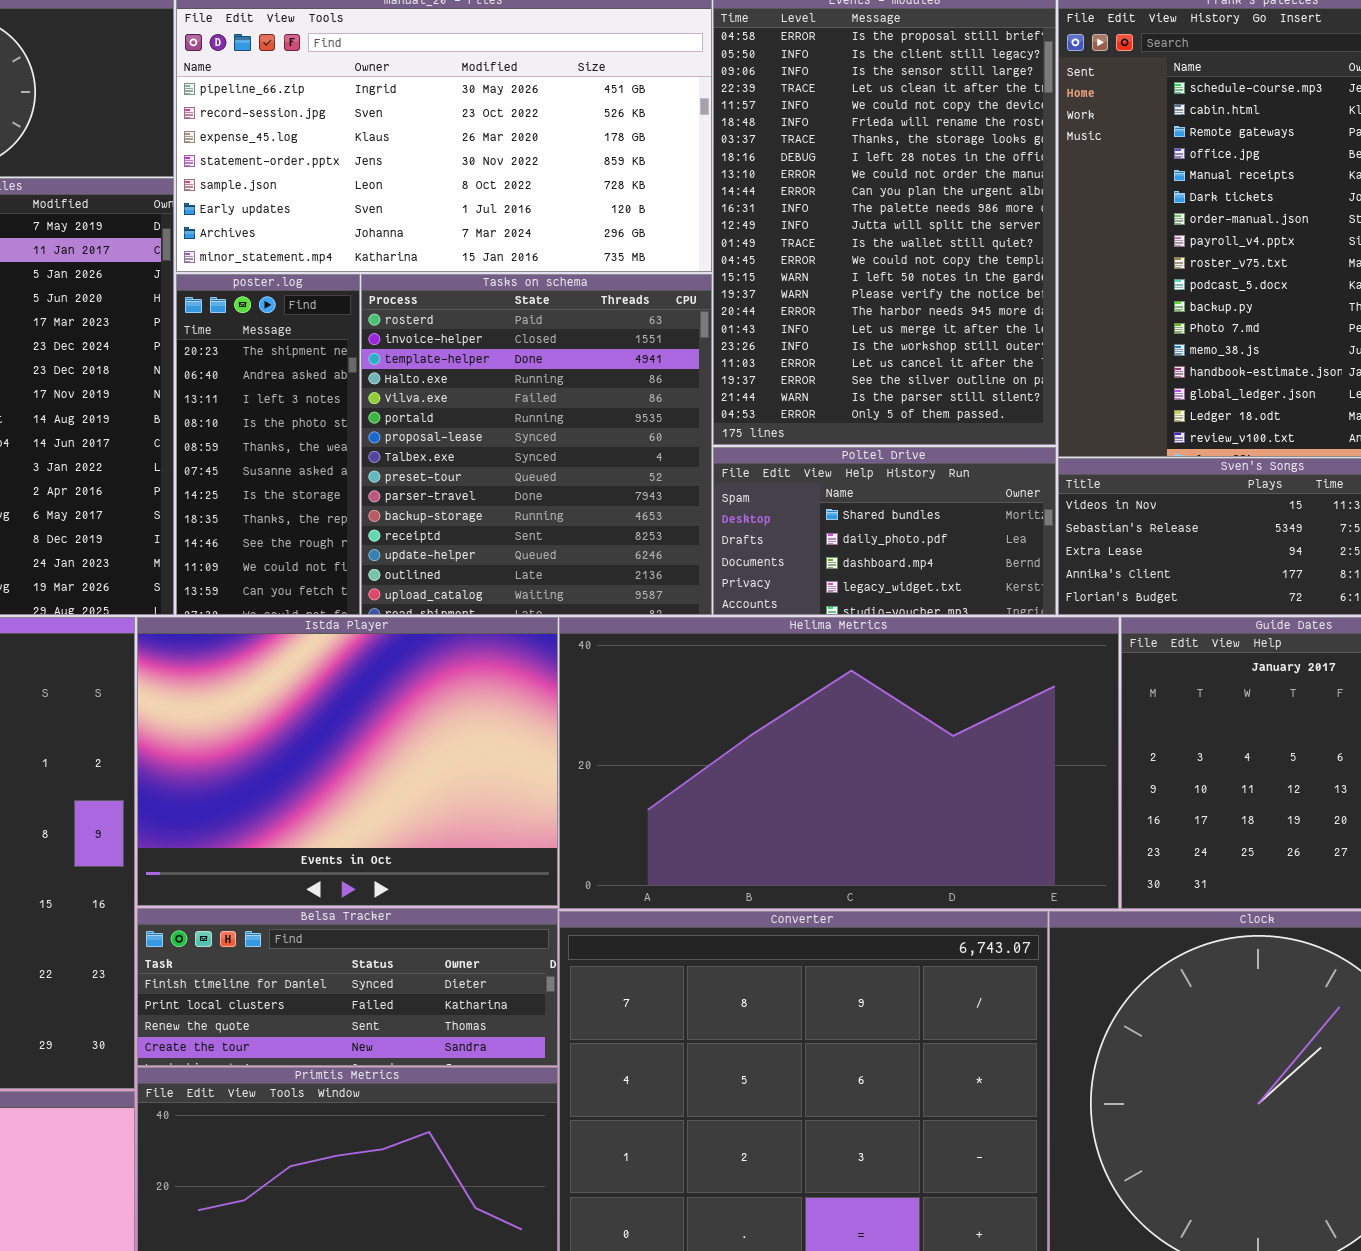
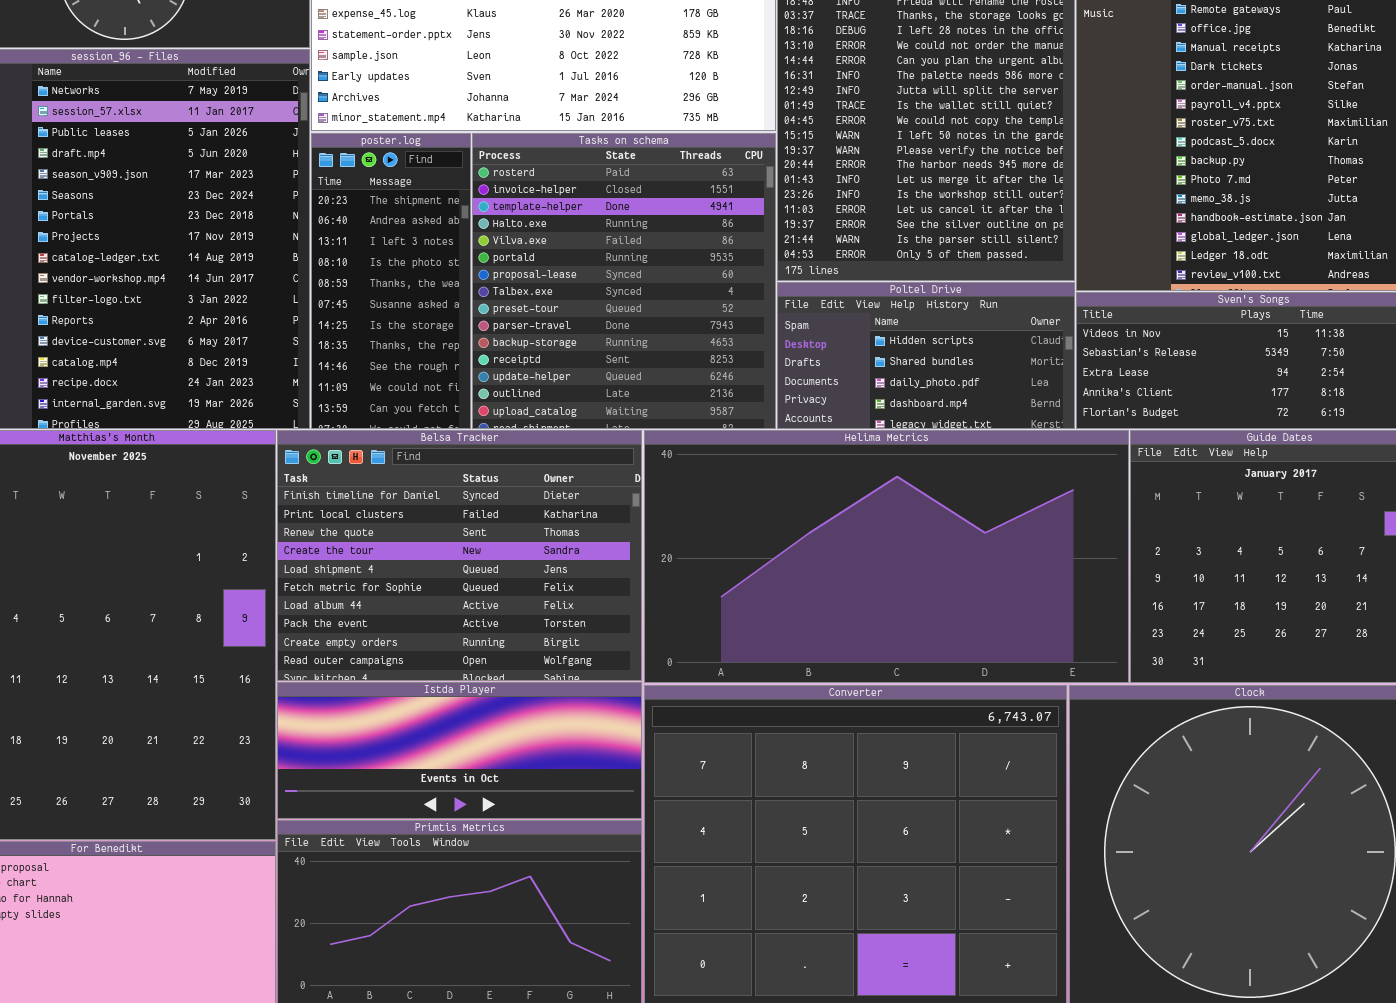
Poltel Drive: [713,447,1056,615] -> [777,282,1075,429], scrolled up 1 row
Istda Player: [137,617,558,906] -> [277,682,642,819], moved, resized
Belsa Tracker: [137,908,558,1066] -> [277,430,642,681], moved, resized

